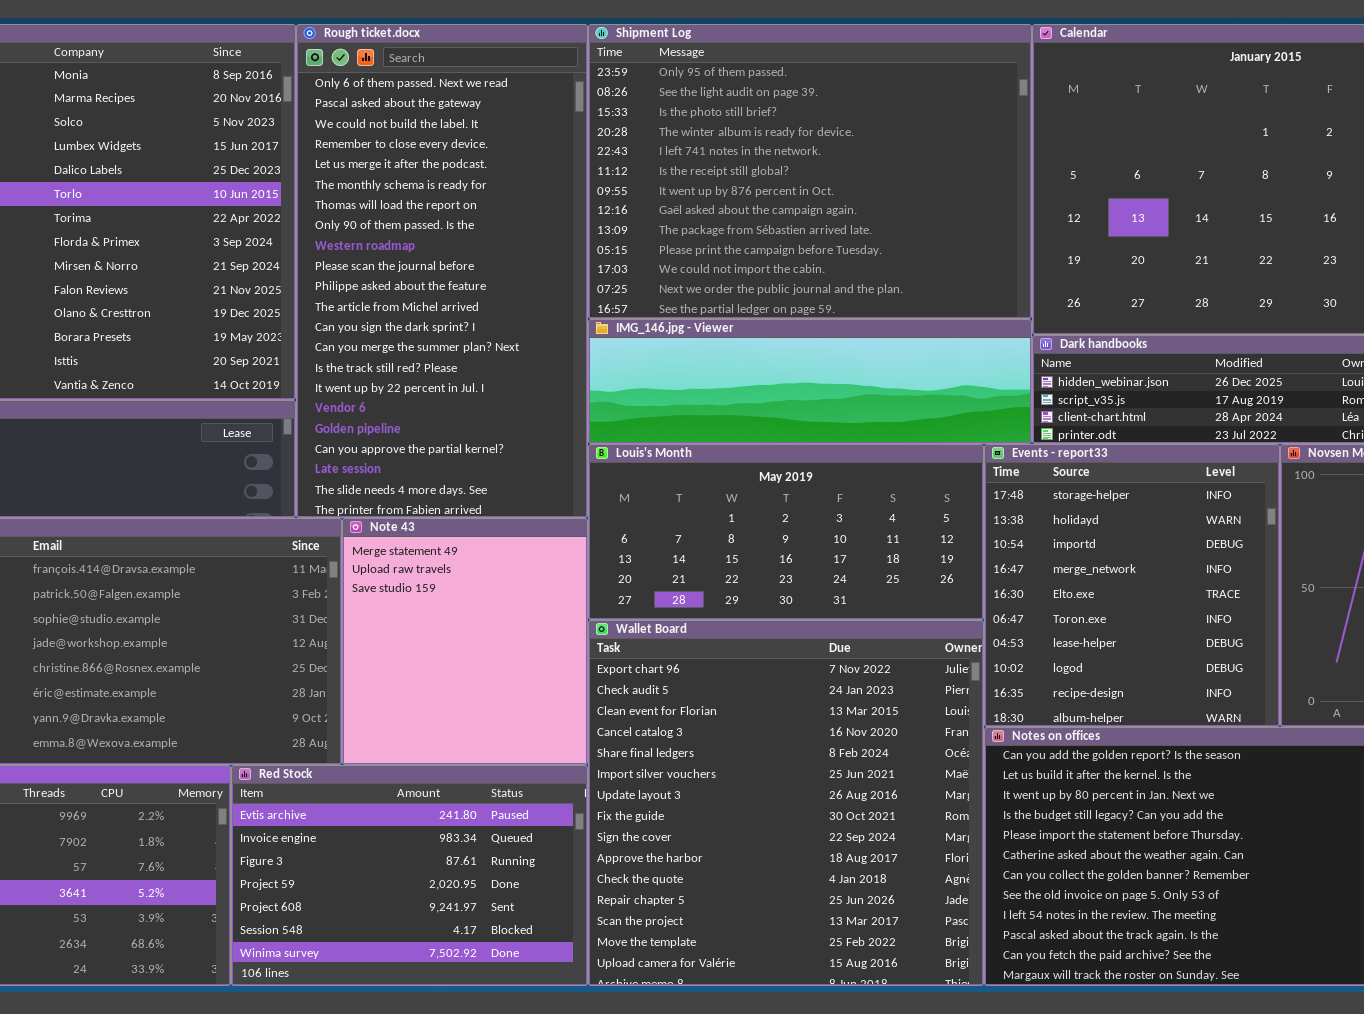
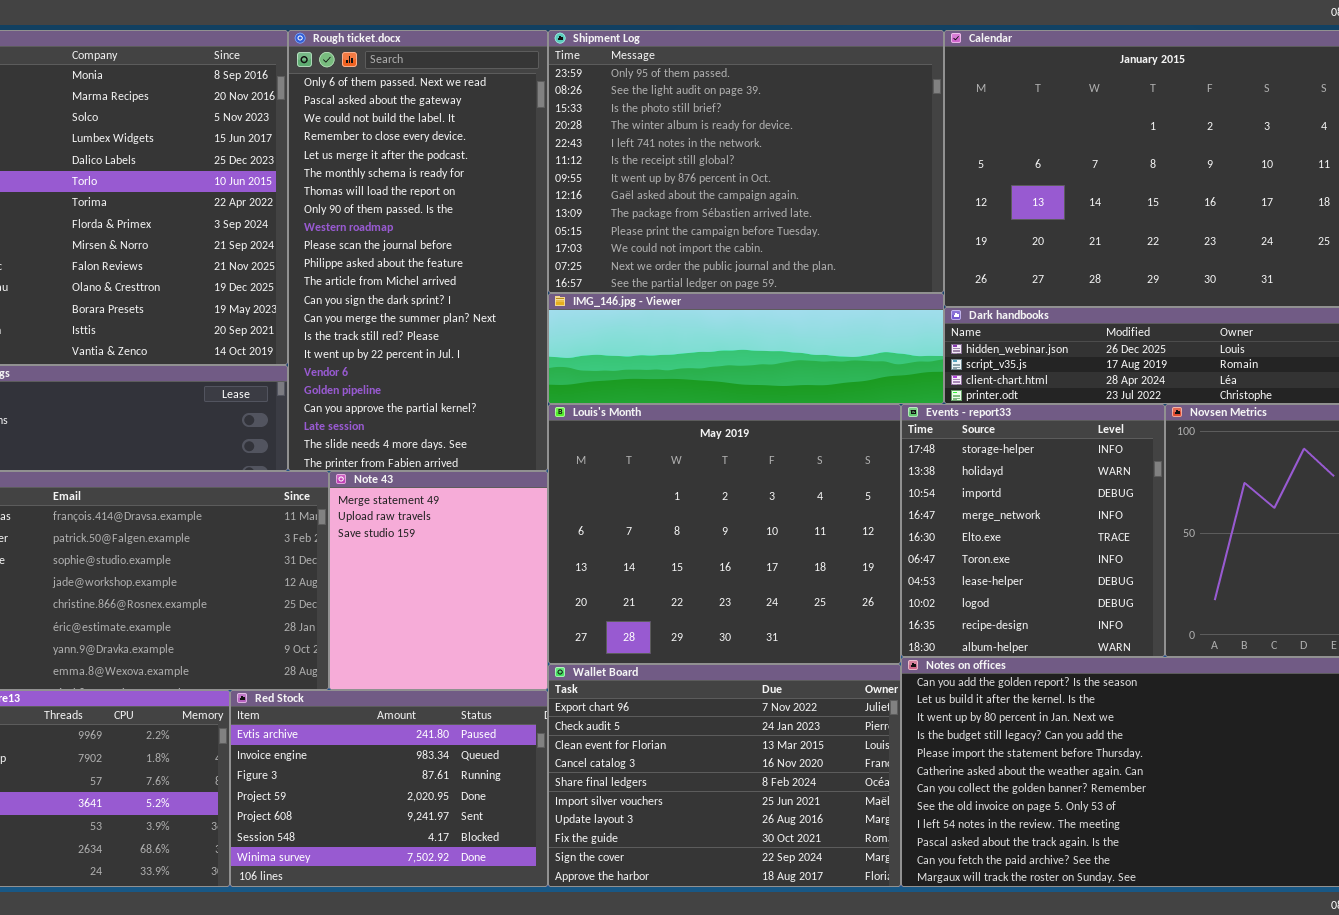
Louis's Month: [588,444,984,620] -> [548,404,901,664], resized
Wallet Board: [588,620,984,986] -> [548,664,901,887], resized

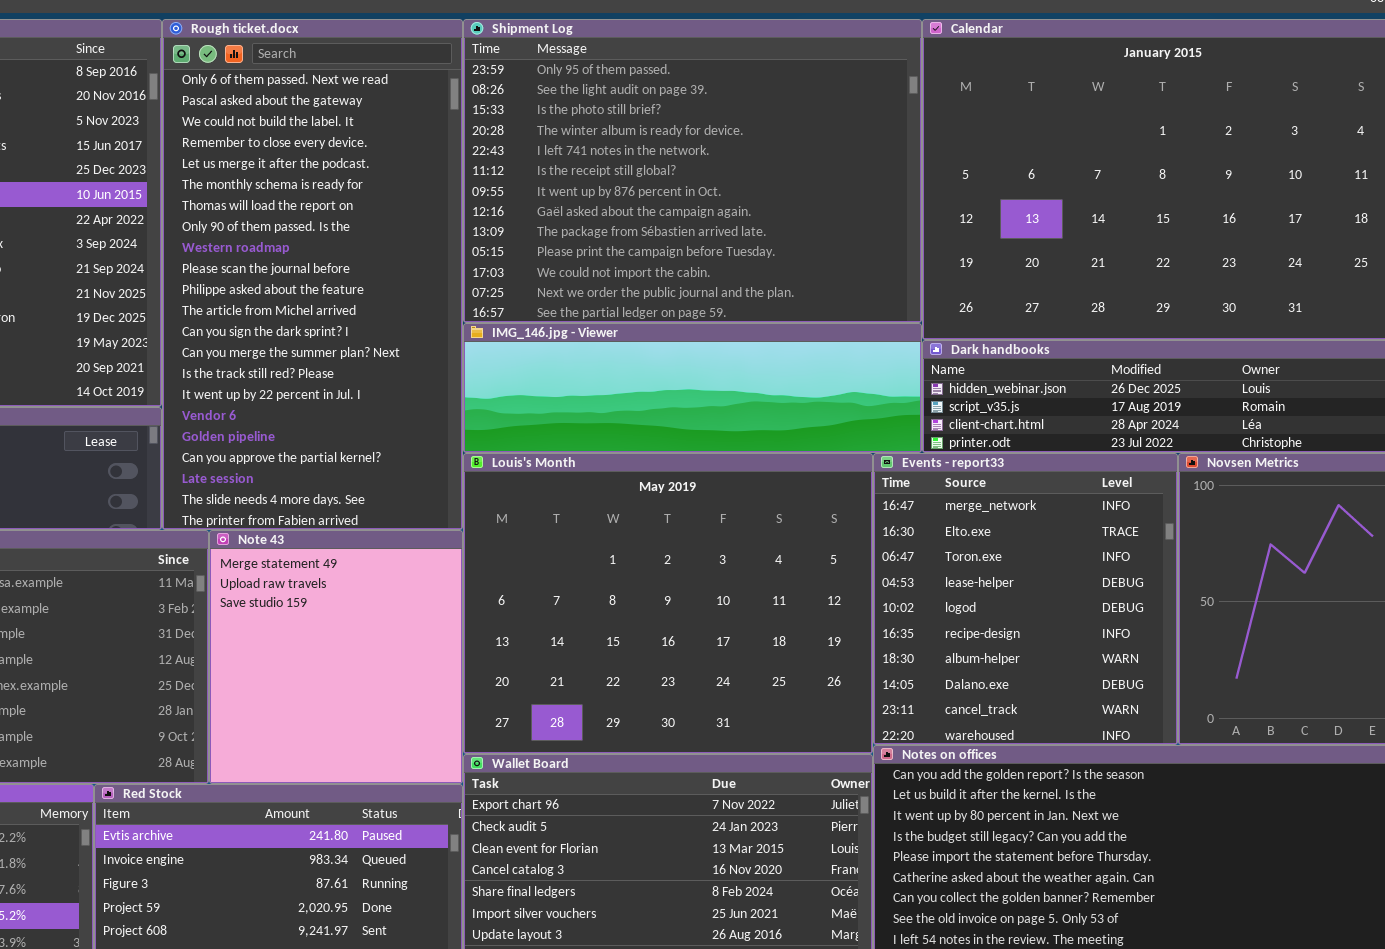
Events - report33: [901,404,1165,657] -> [873,453,1178,745], scrolled down 3 rows

